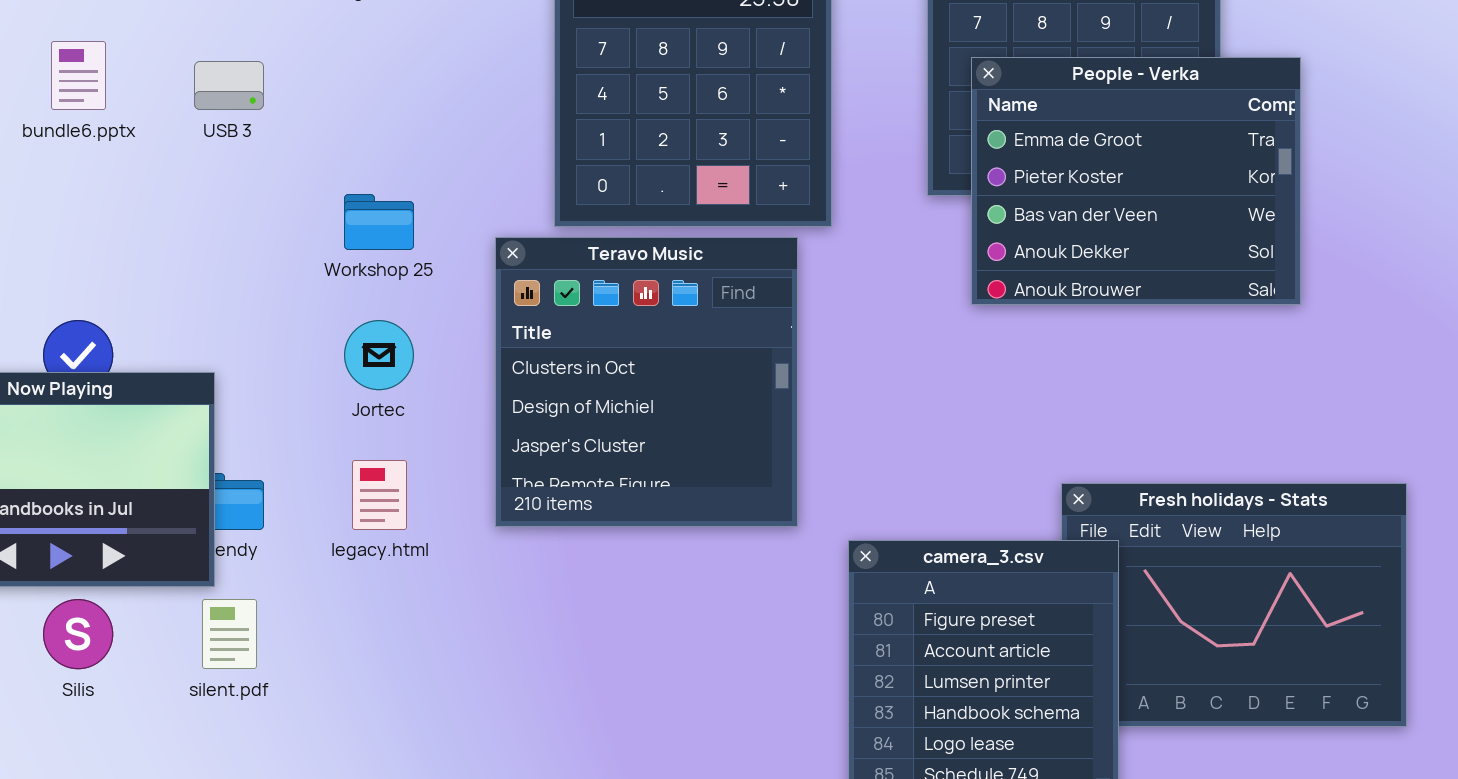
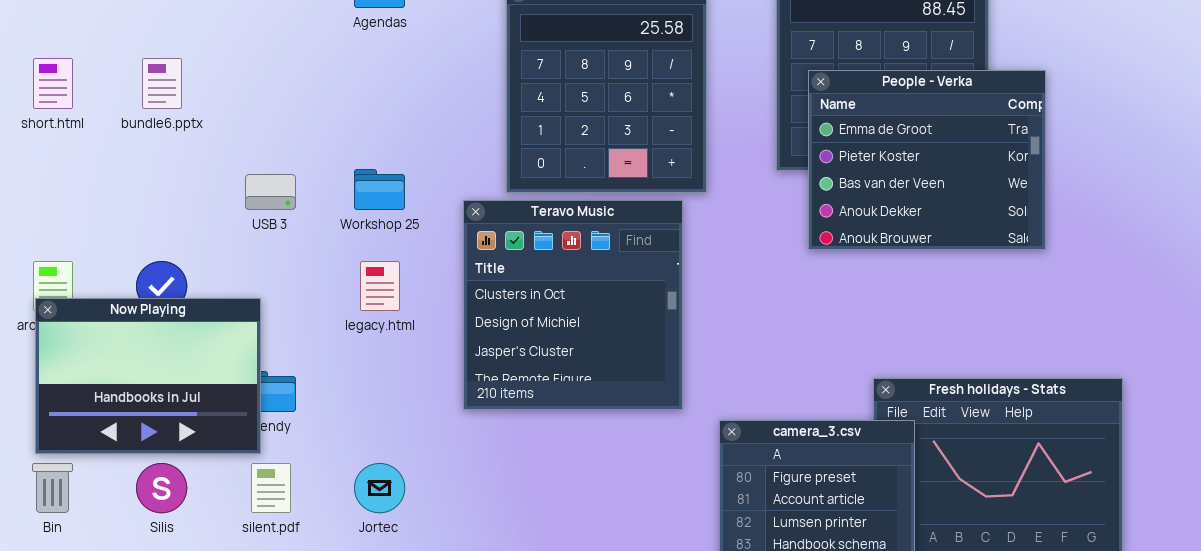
USB 3: [194,61,264,110] -> [245,174,296,210], moved
Jortec: [344,320,414,390] -> [354,463,405,513], moved
legacy.html: [352,460,407,530] -> [360,261,400,311], moved

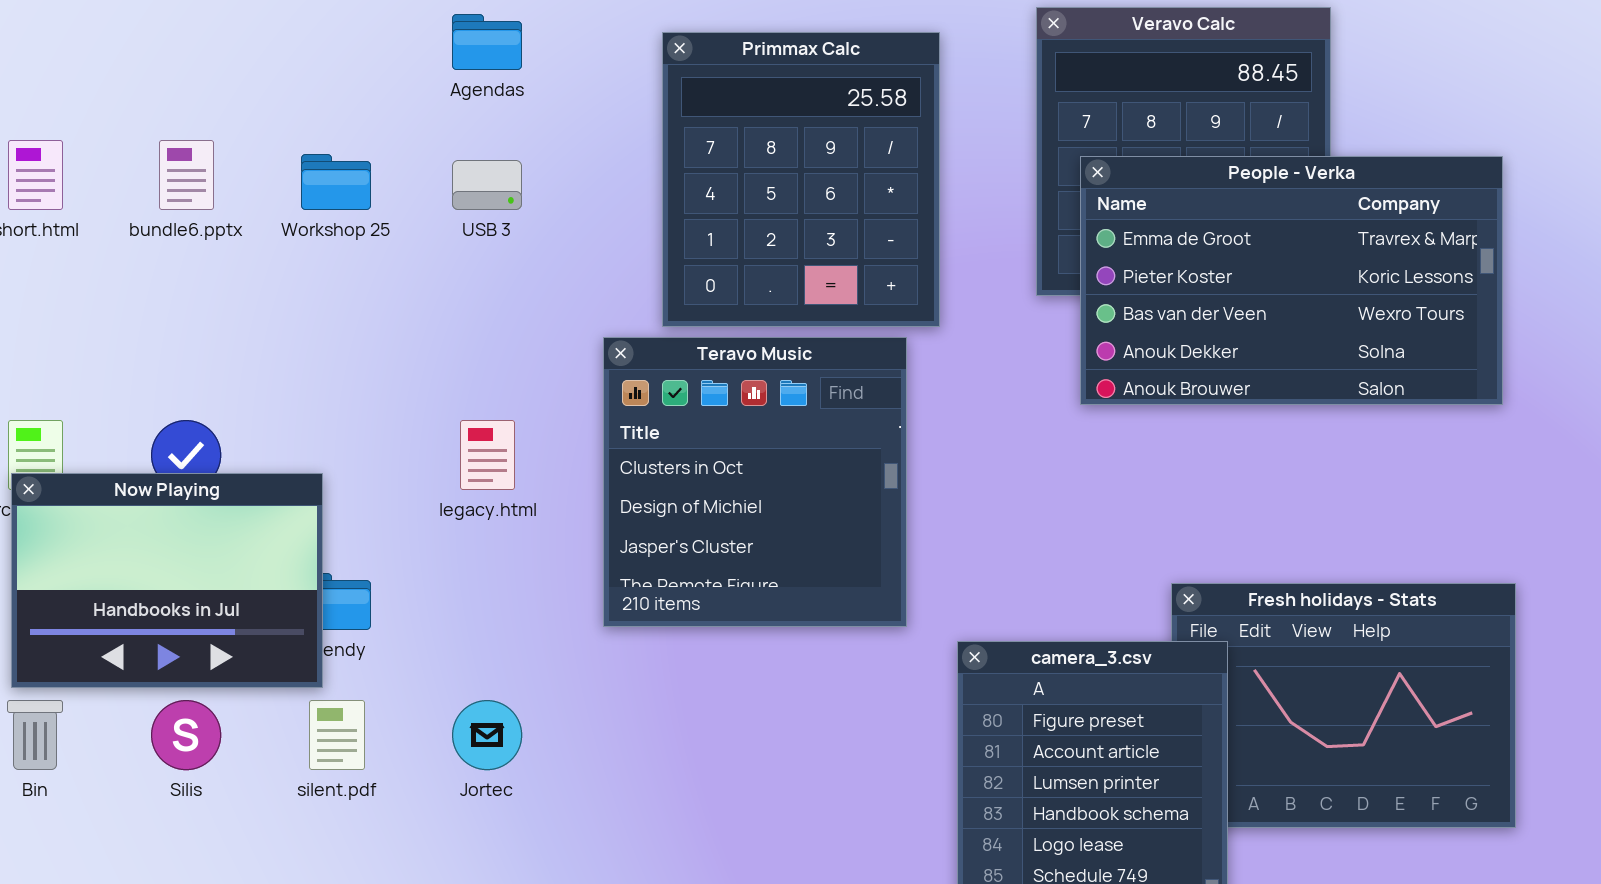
People - Verka: [808,70,1046,250] -> [1080,156,1503,405], resized
Workshop 25: [354,169,405,210] -> [301,154,371,210], moved
USB 3: [245,174,296,210] -> [452,160,522,210], moved

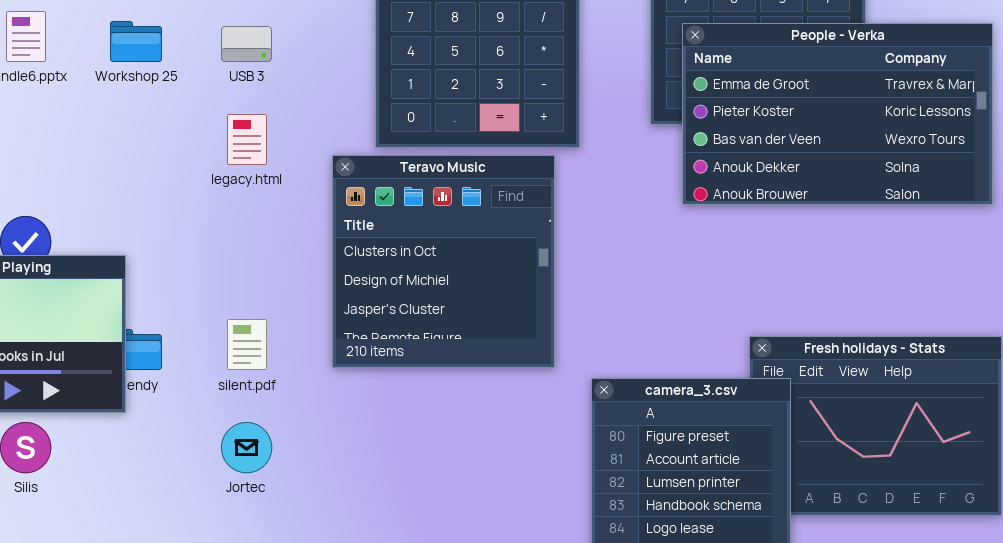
legacy.html: [460,420,515,490] -> [227,114,267,165], moved
silent.pdf: [309,700,365,770] -> [227,319,267,370], moved

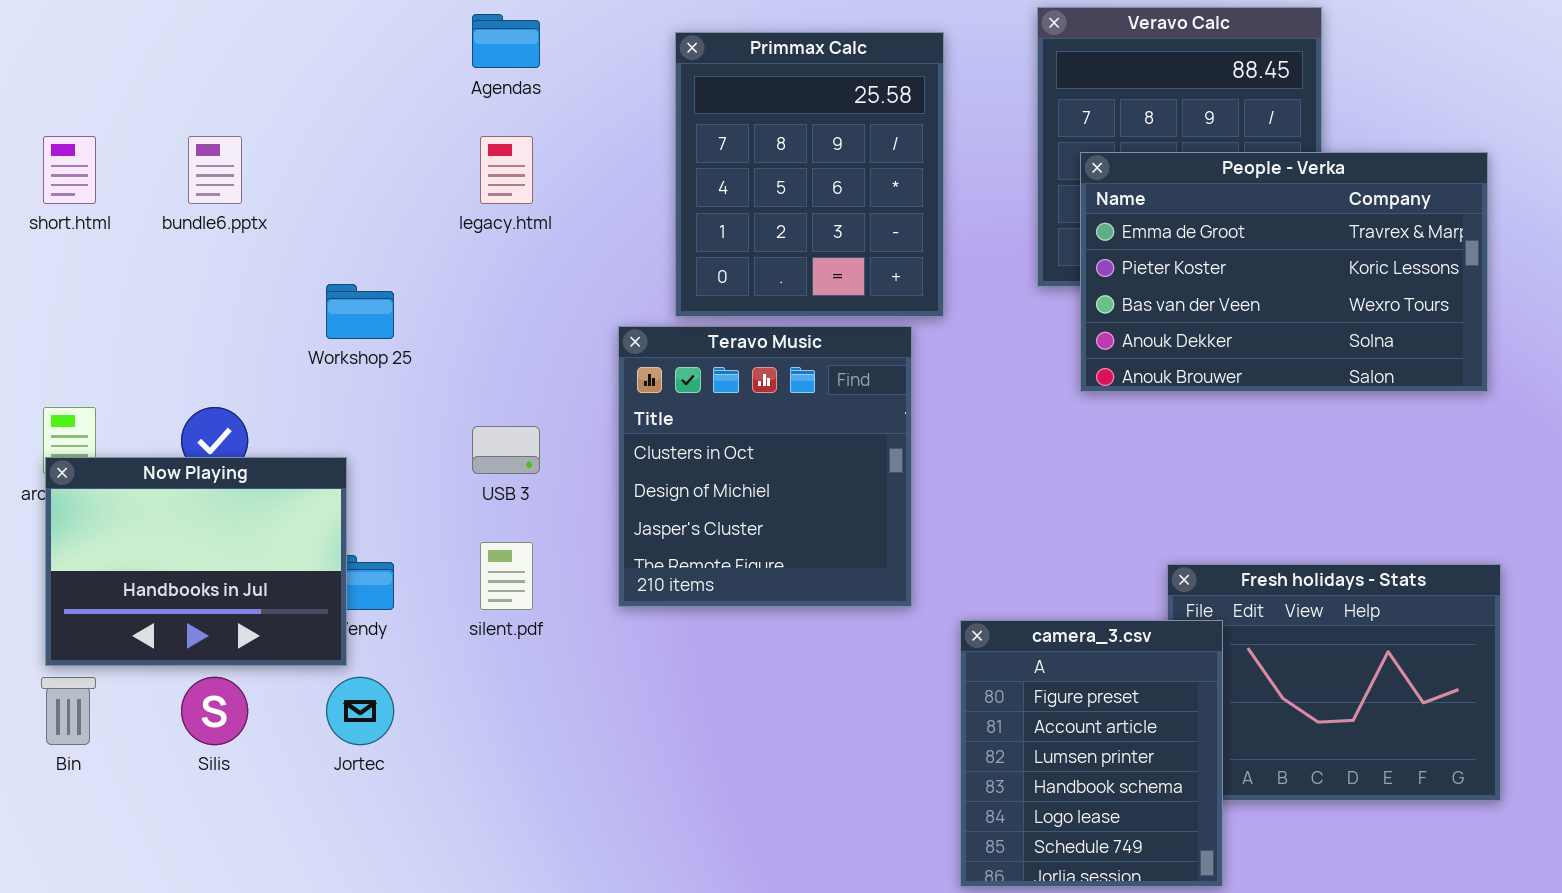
Workshop 25: [110,21,162,62] -> [326,284,394,339], moved
USB 3: [221,26,272,62] -> [472,426,540,474], moved
legacy.html: [227,114,267,165] -> [480,136,533,204], moved
Jortec: [221,422,272,473] -> [326,677,394,745], moved

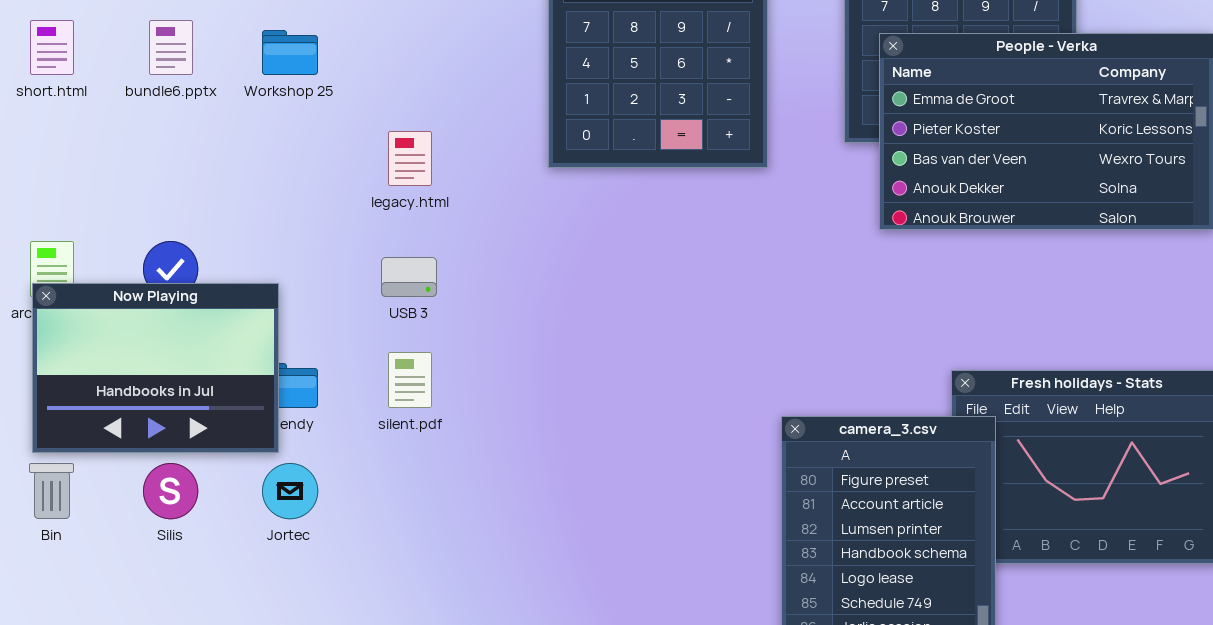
legacy.html: [480,136,533,204] -> [388,131,432,186], moved
Workshop 25: [326,284,394,339] -> [262,30,318,75], moved
Teravo Music: [618,326,912,607] -> none, closed

